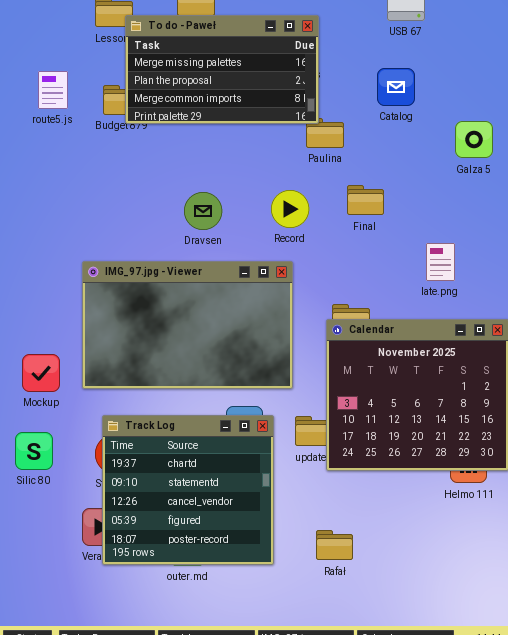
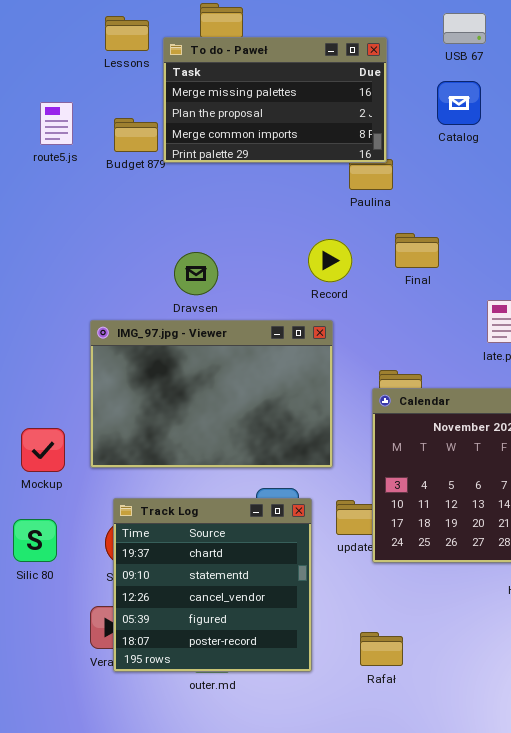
To do - Paweł: [125,15,319,124] -> [163,37,387,163], moved
Catalog: [377,68,415,106] -> [437,81,481,125], moved
Dravsen: [184,192,222,230] -> [174,252,218,295], moved

